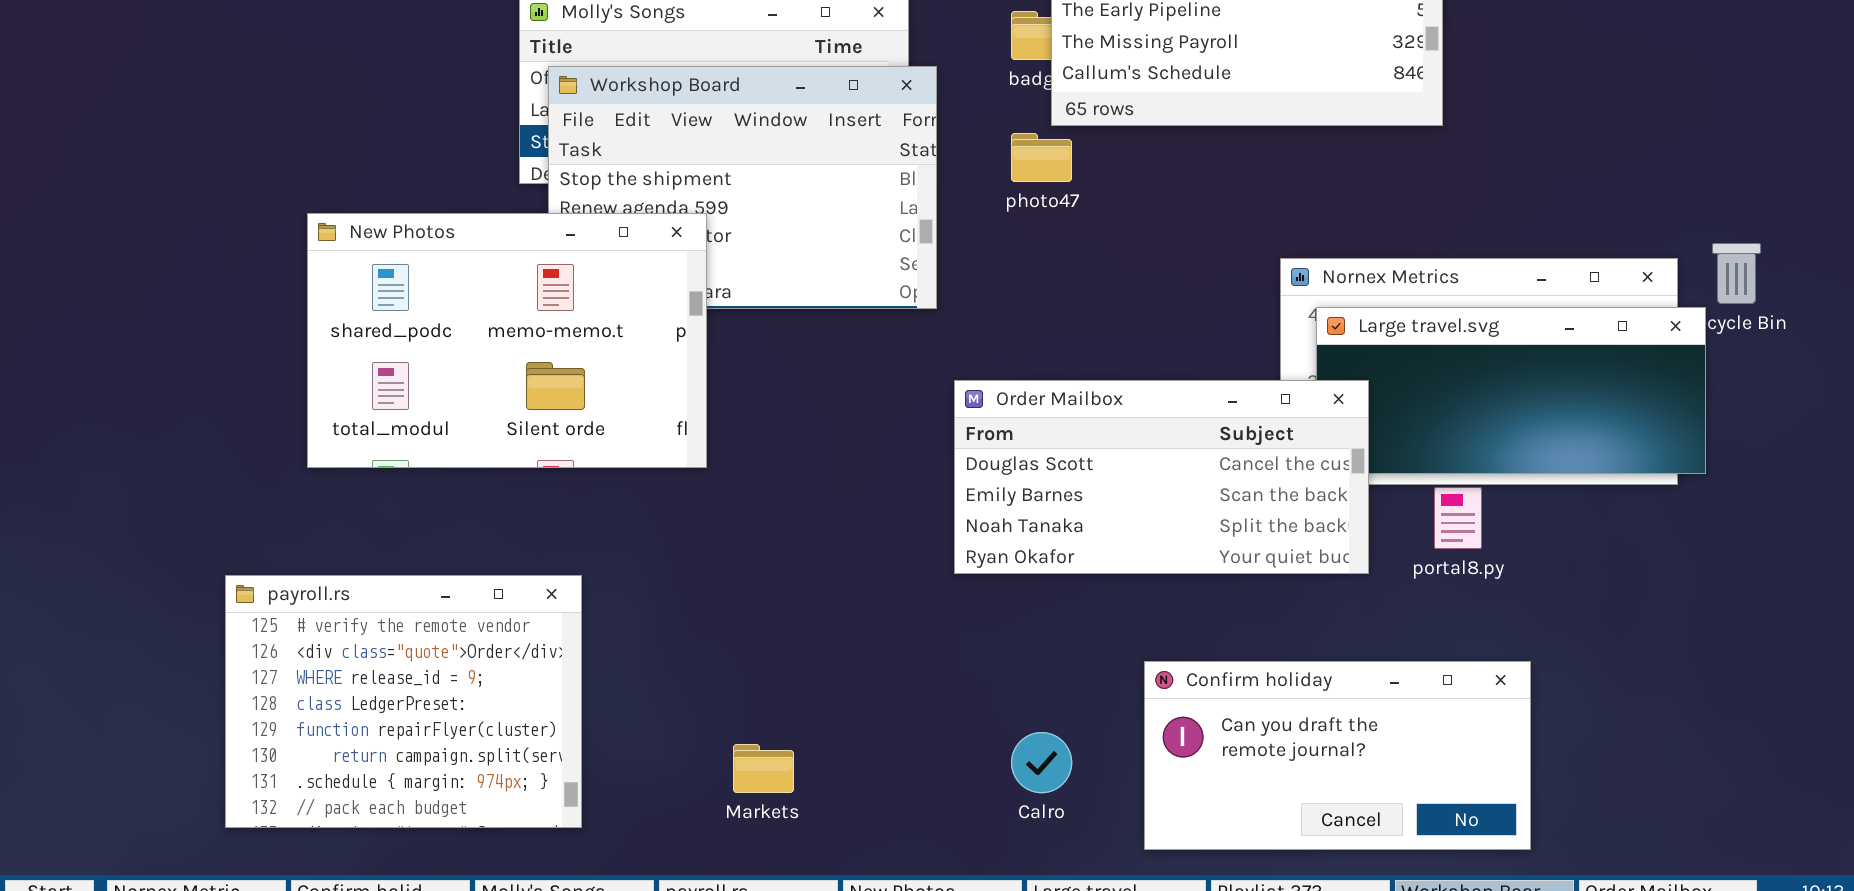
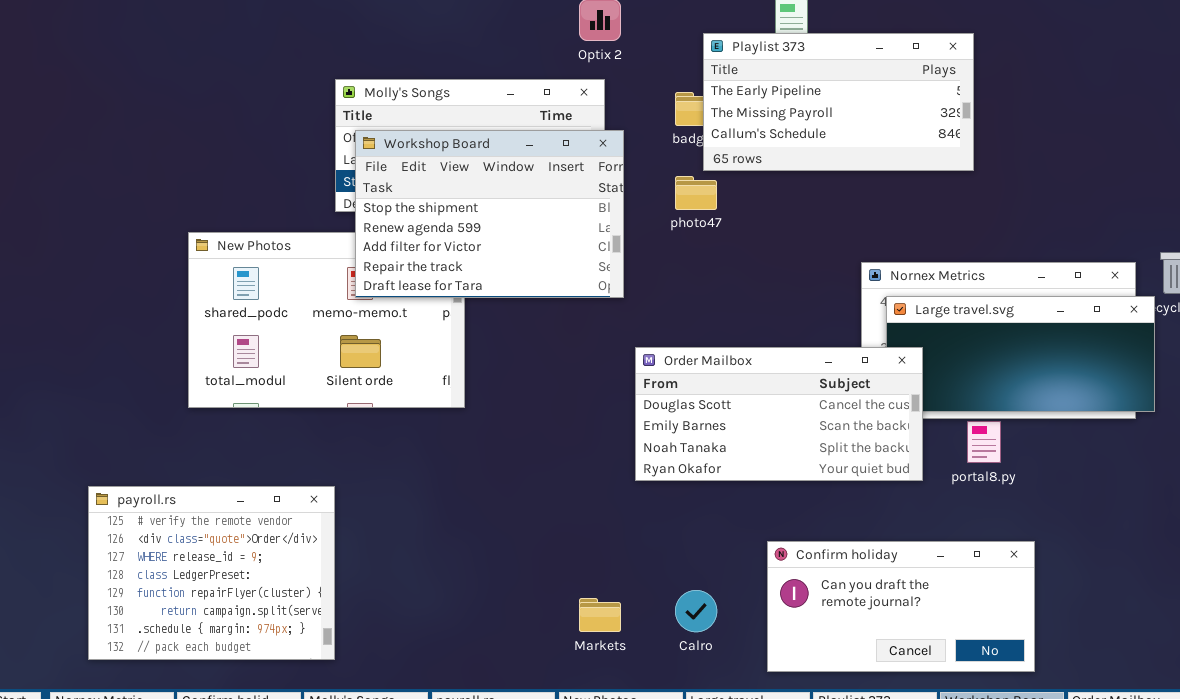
Workshop Board: [548,66,937,309] -> [355,130,624,298], raised
payroll.rs: [225,575,582,828] -> [88,486,335,660], moved
Markets: [733,744,794,793] -> [579,598,621,632], moved

